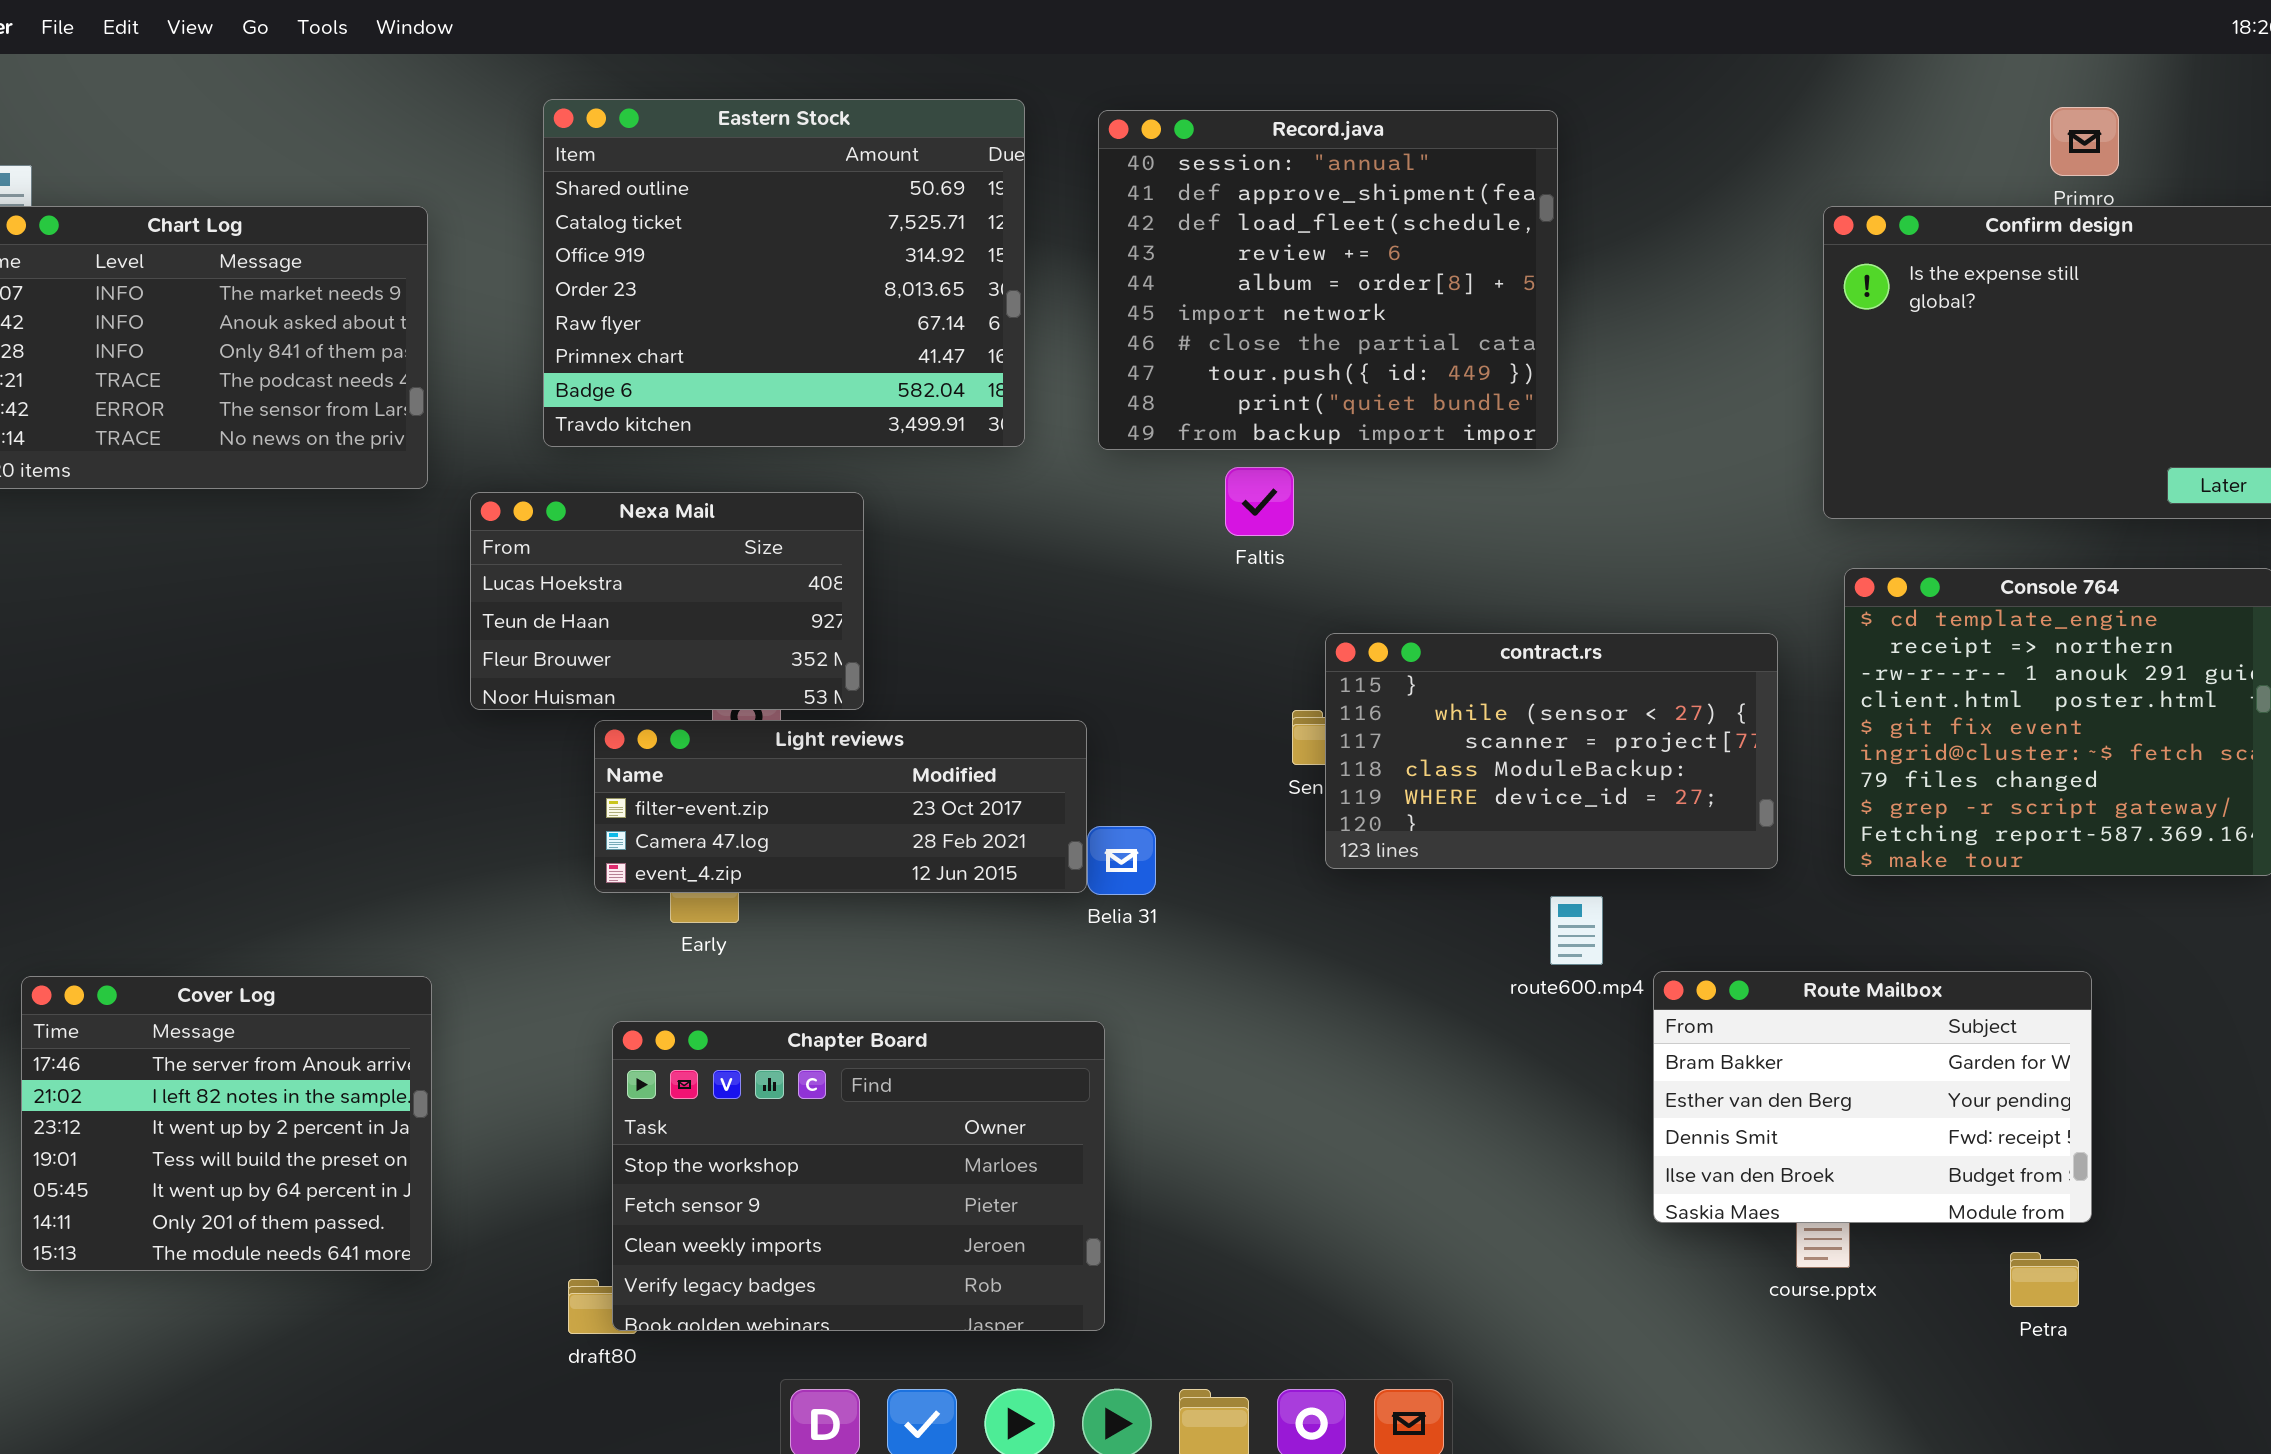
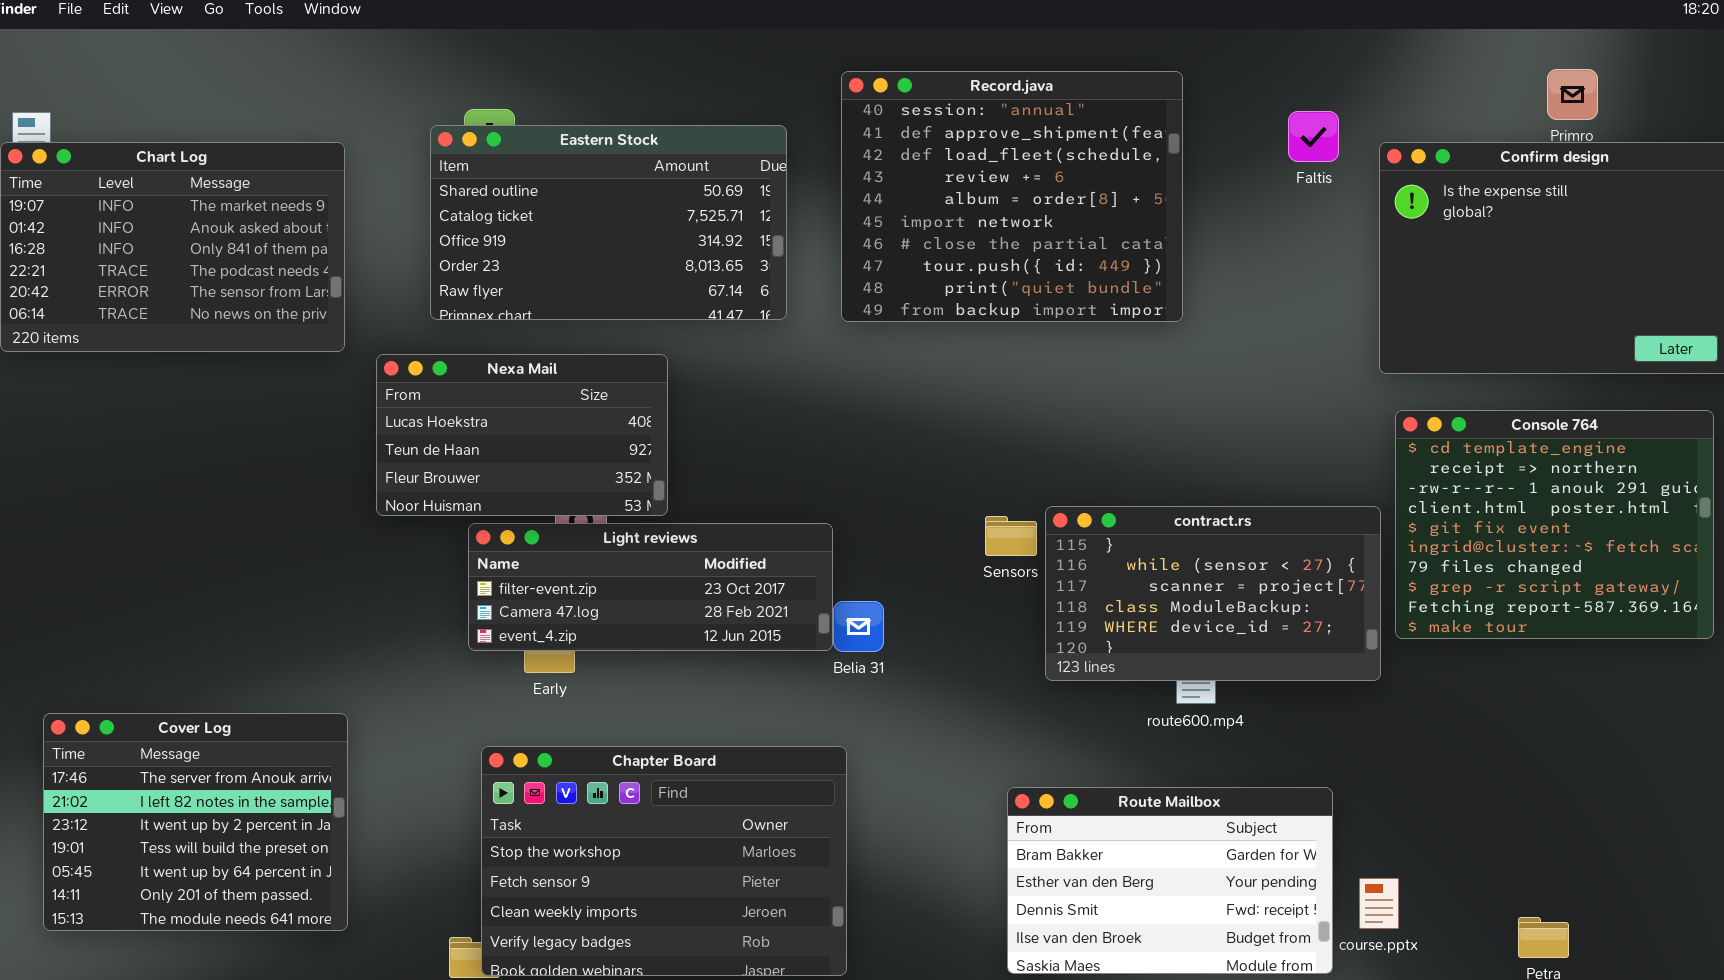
Eastern Stock: [543,99,1025,447] -> [430,125,787,320], resized
Faltis: [1225,467,1294,536] -> [1288,111,1339,162], moved
contract.rs: [1325,633,1778,869] -> [1045,506,1381,681], moved
Route Mailbox: [1653,971,2092,1223] -> [1007,787,1333,974], moved

